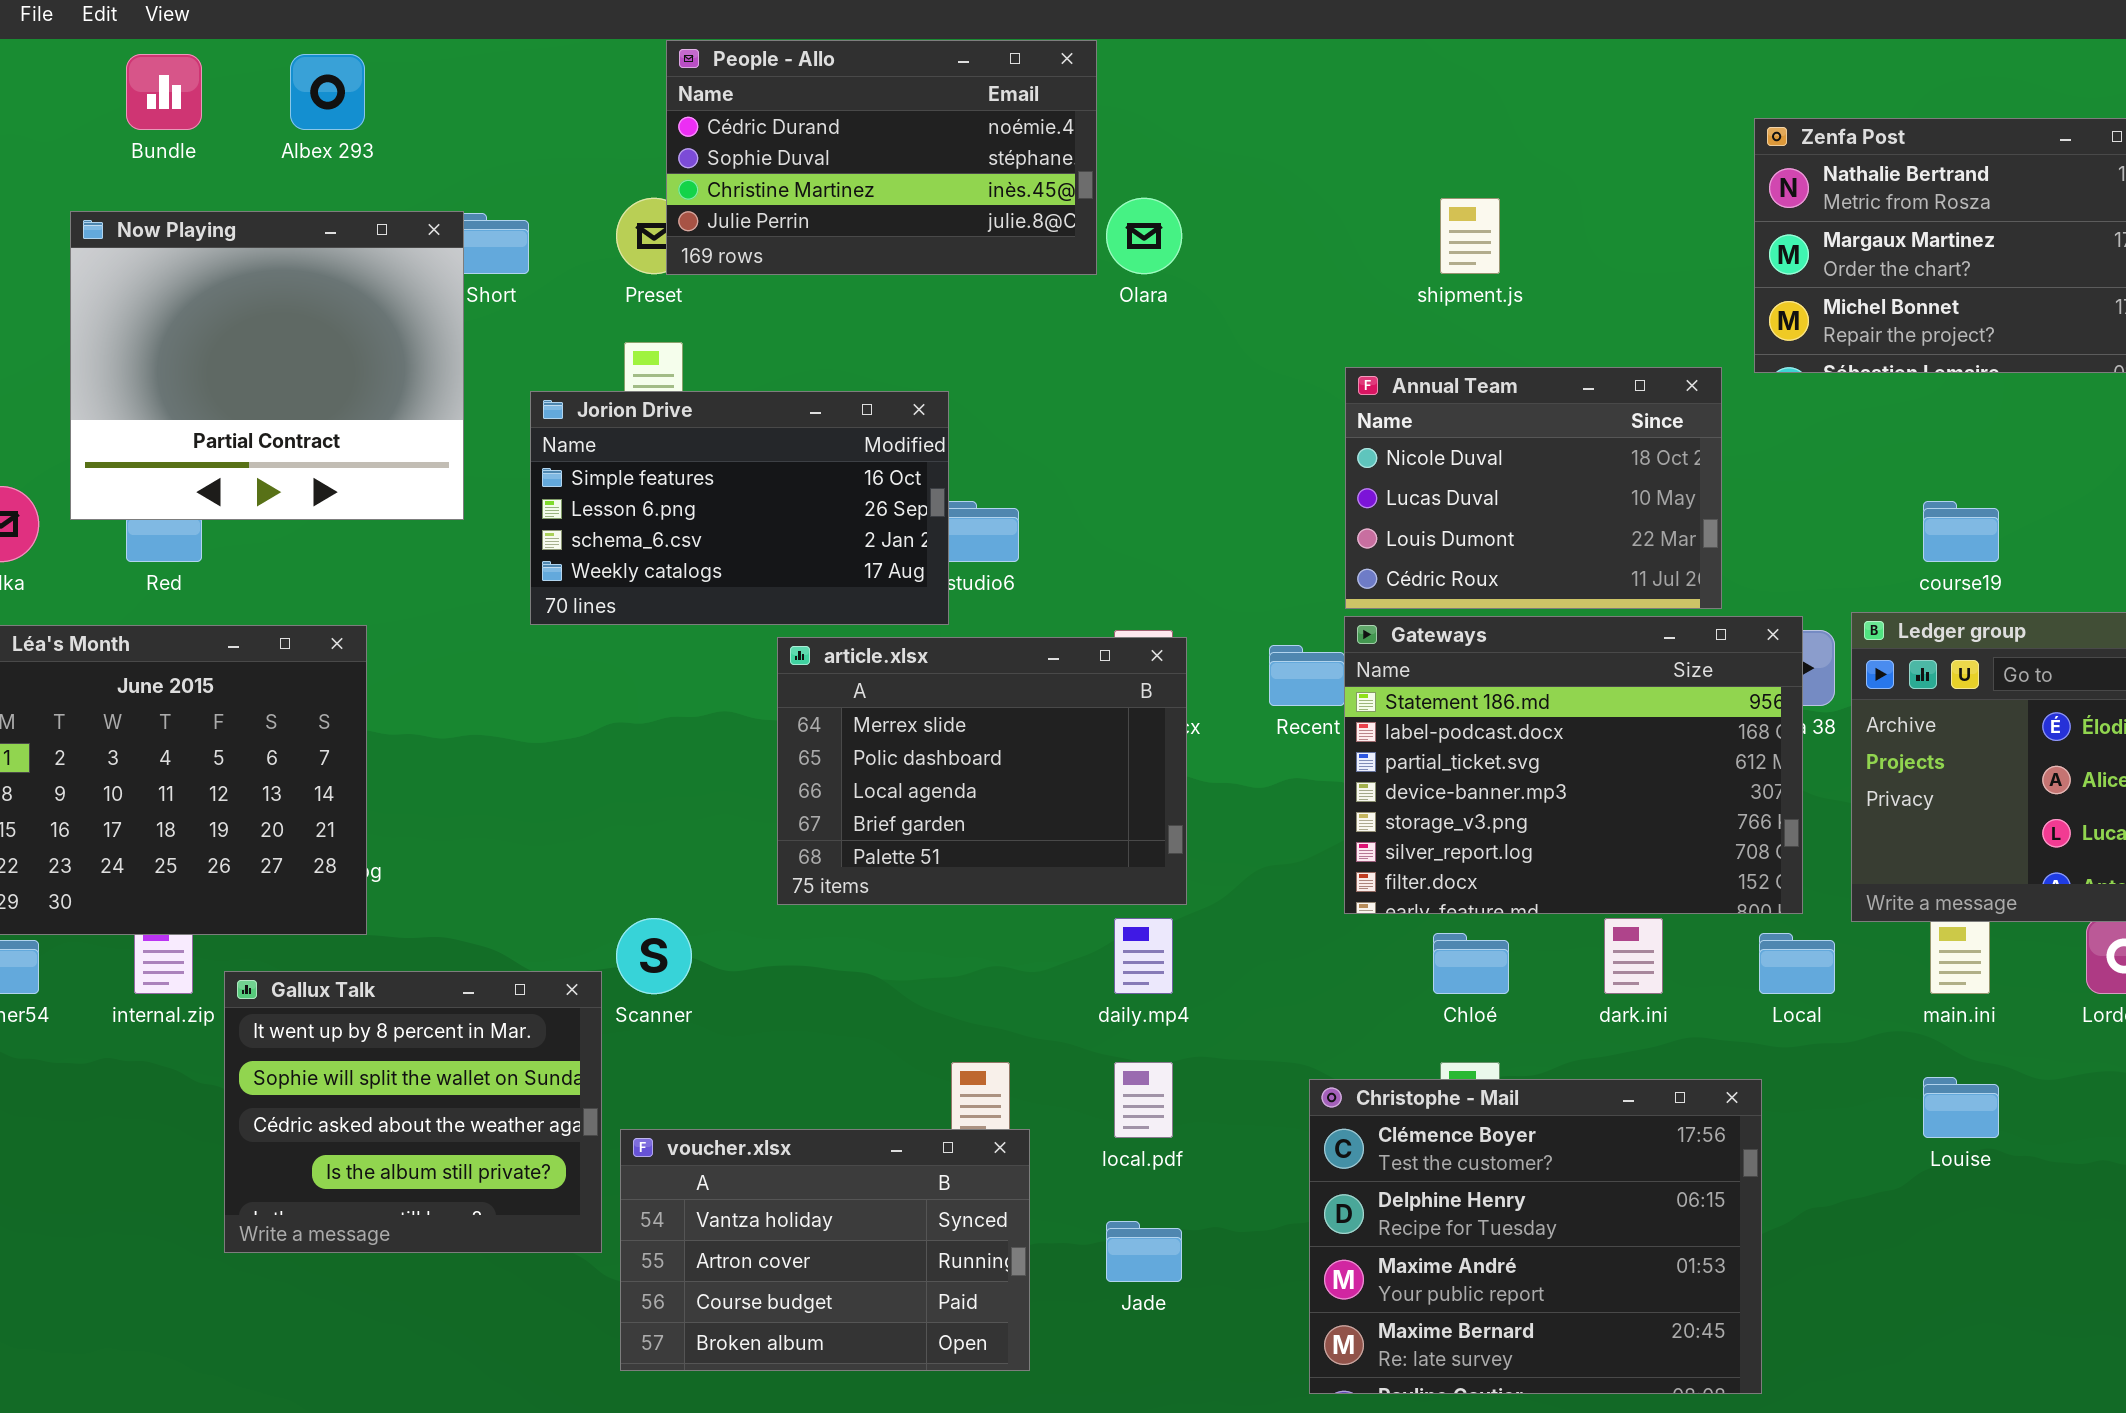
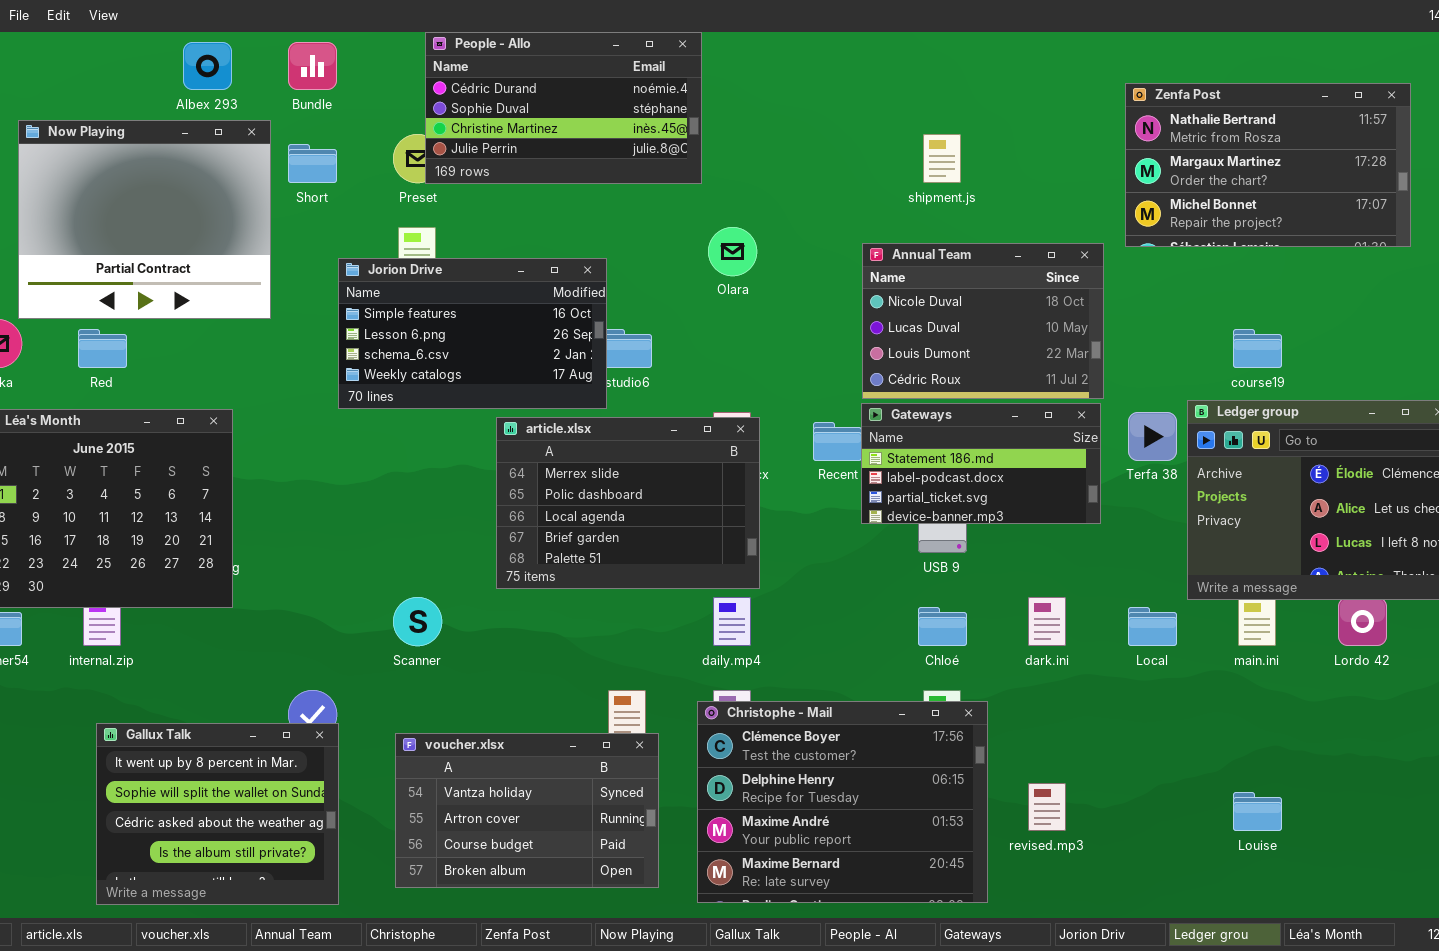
Bundle: [126,54,202,130] -> [288,42,337,90], moved
Olara: [1106,198,1182,274] -> [708,227,757,276], moved
Now Playing: [70,211,464,520] -> [18,120,271,319], moved
Gateways: [1344,616,1803,914] -> [861,403,1101,524], resized
Gallux Talk: [224,971,602,1253] -> [96,723,339,905], moved
Louise: [1923,1077,1999,1138] -> [1233,792,1282,831], moved
Christophe - Mail: [1309,1079,1762,1394] -> [697,701,988,903], moved

